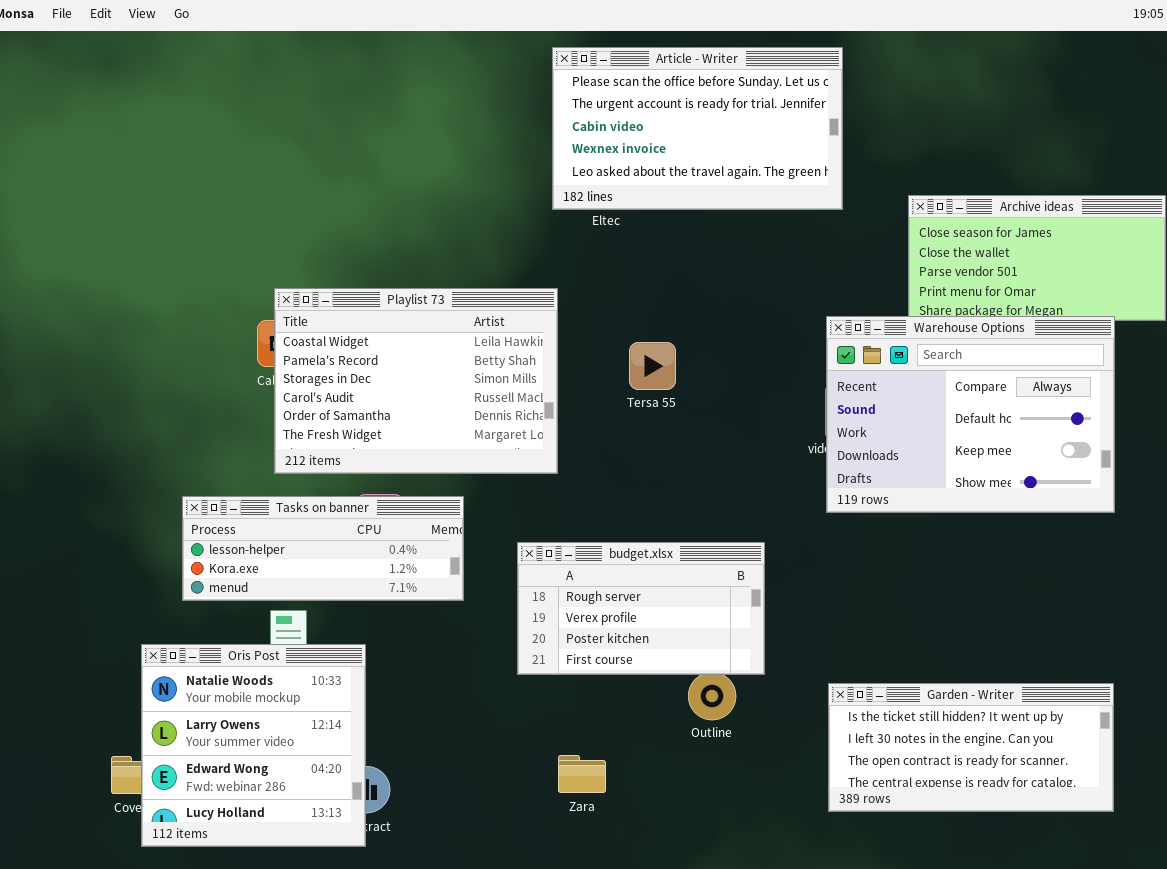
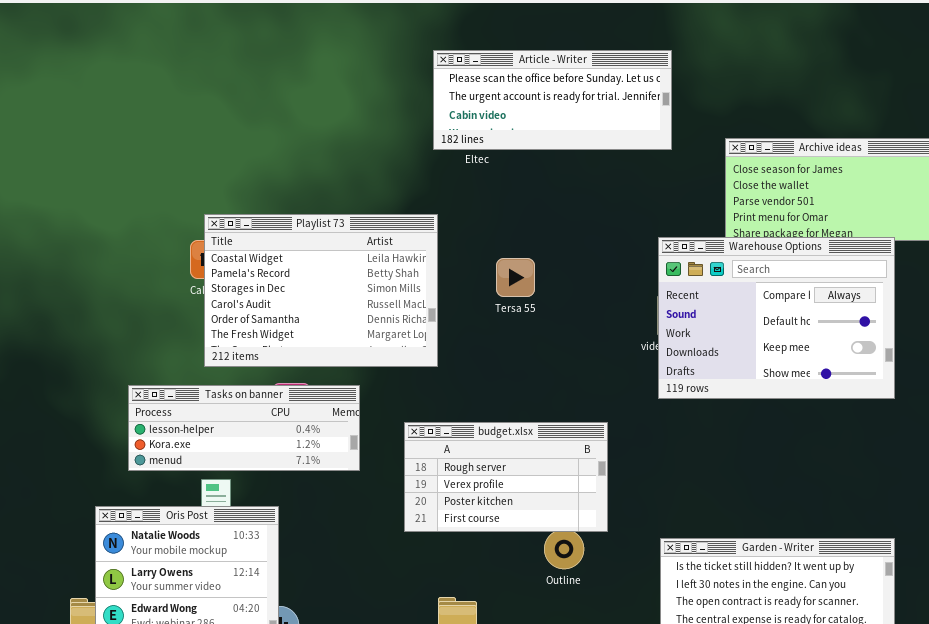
Article - Writer: [552,47,843,210] -> [433,50,672,150], resized

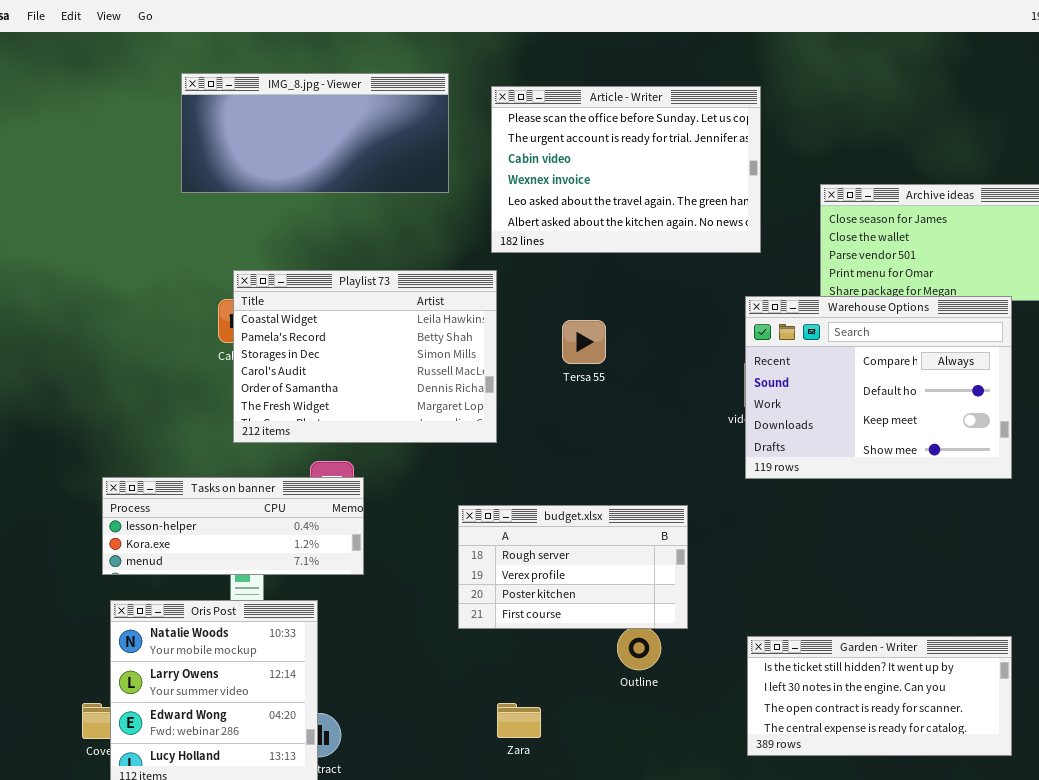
IMG_8.jpg - Viewer: none -> [181,73,449,193], opened
Article - Writer: [433,50,672,150] -> [491,86,761,253], resized
Tasks on banner: [128,385,360,471] -> [102,477,364,575], moved

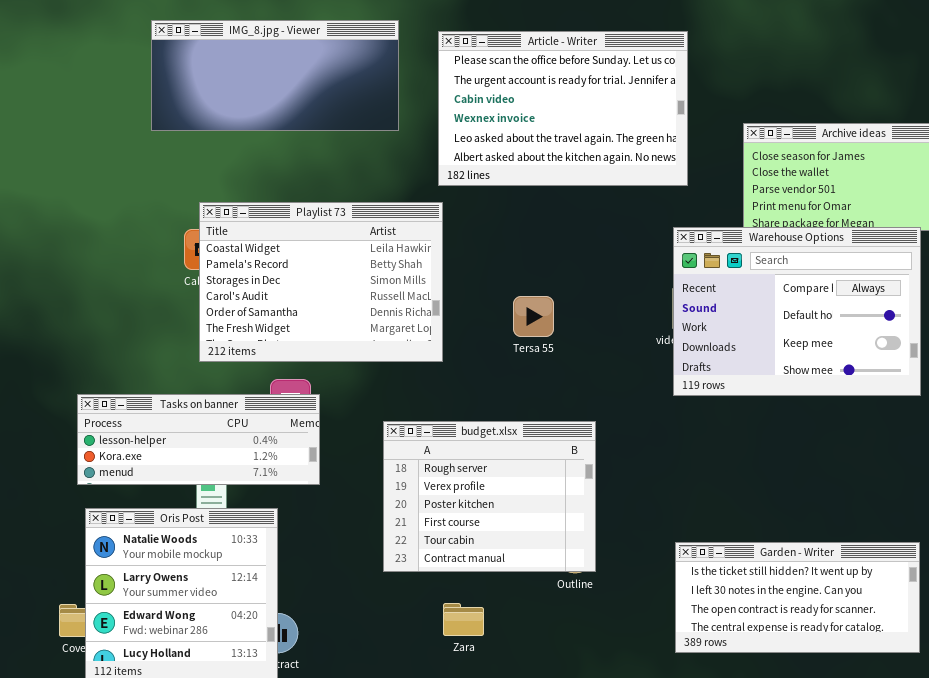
Tersa 55: [562,320,606,364] -> [513,296,554,337], moved
budget.xlsx: [458,505,688,629] -> [383,421,596,572], moved, resized

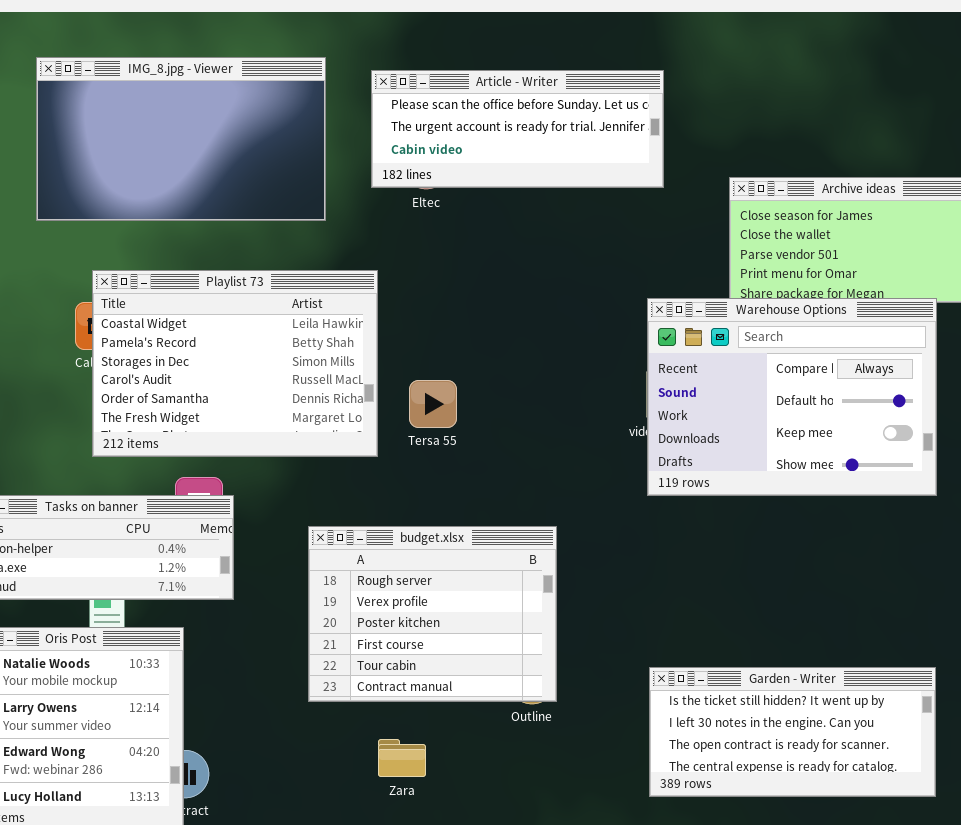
IMG_8.jpg - Viewer: [151,20,399,131] -> [36,57,326,221], resized
Article - Writer: [438,31,688,186] -> [371,70,664,188], resized
Tersa 55: [513,296,554,337] -> [409,380,457,428], moved

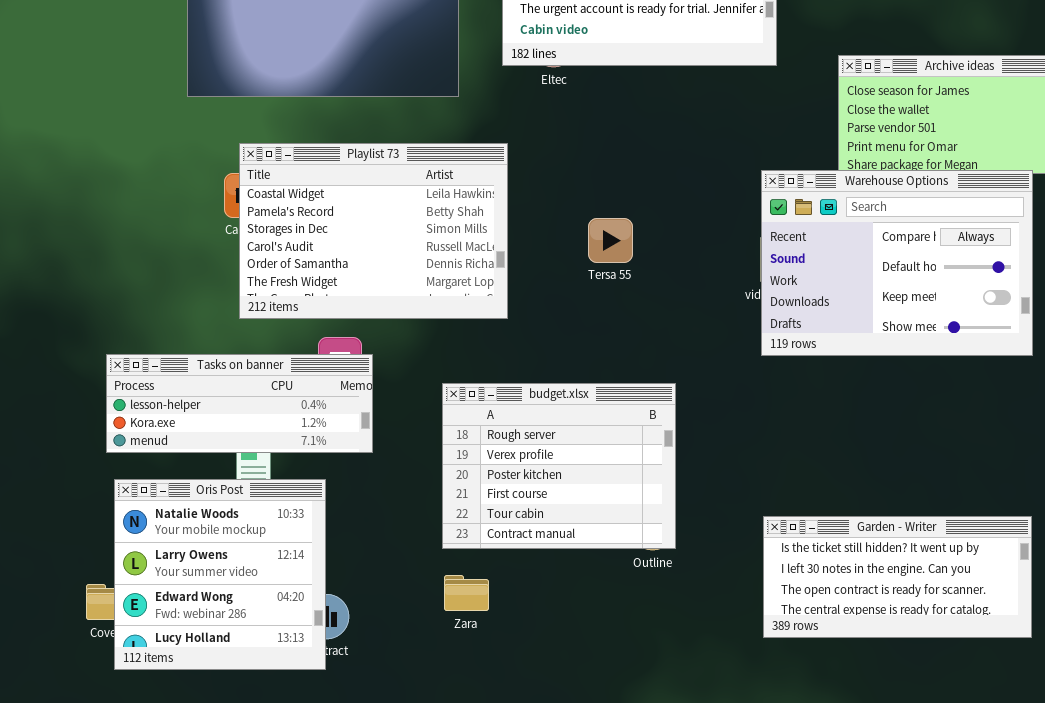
Tersa 55: [409,380,457,428] -> [588,218,633,263], moved
Zara: [378,739,426,777] -> [444,575,489,611], moved

